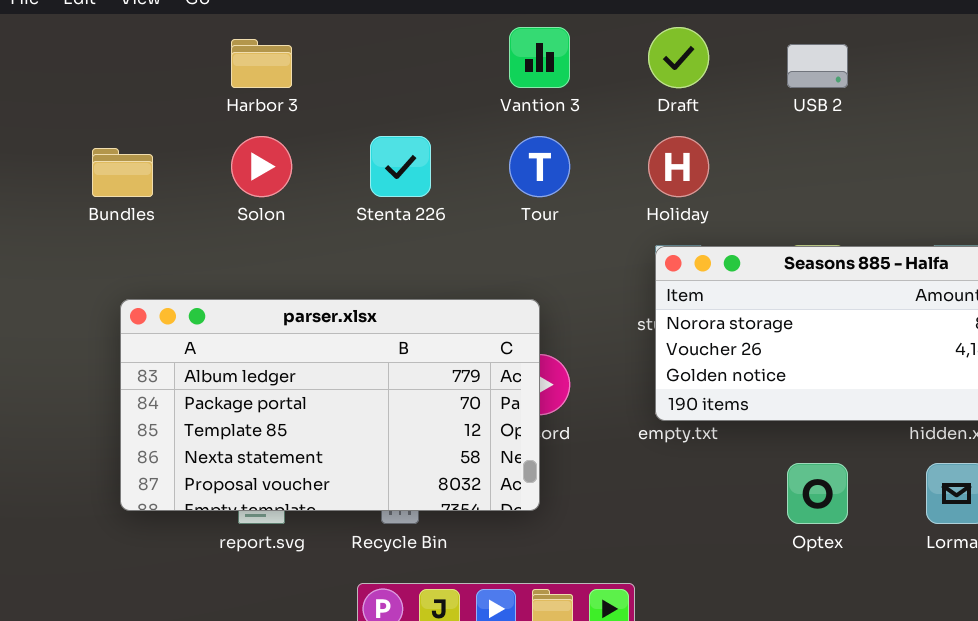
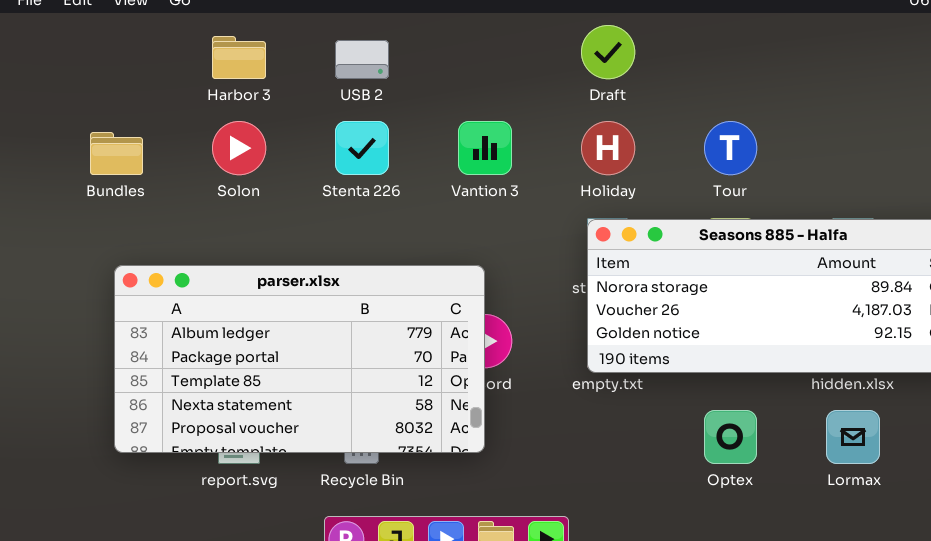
Vantion 3: [509,27,570,88] -> [458,121,512,175], moved
USB 2: [787,44,848,88] -> [335,40,389,79], moved
Tour: [509,136,570,197] -> [704,121,757,175], moved

